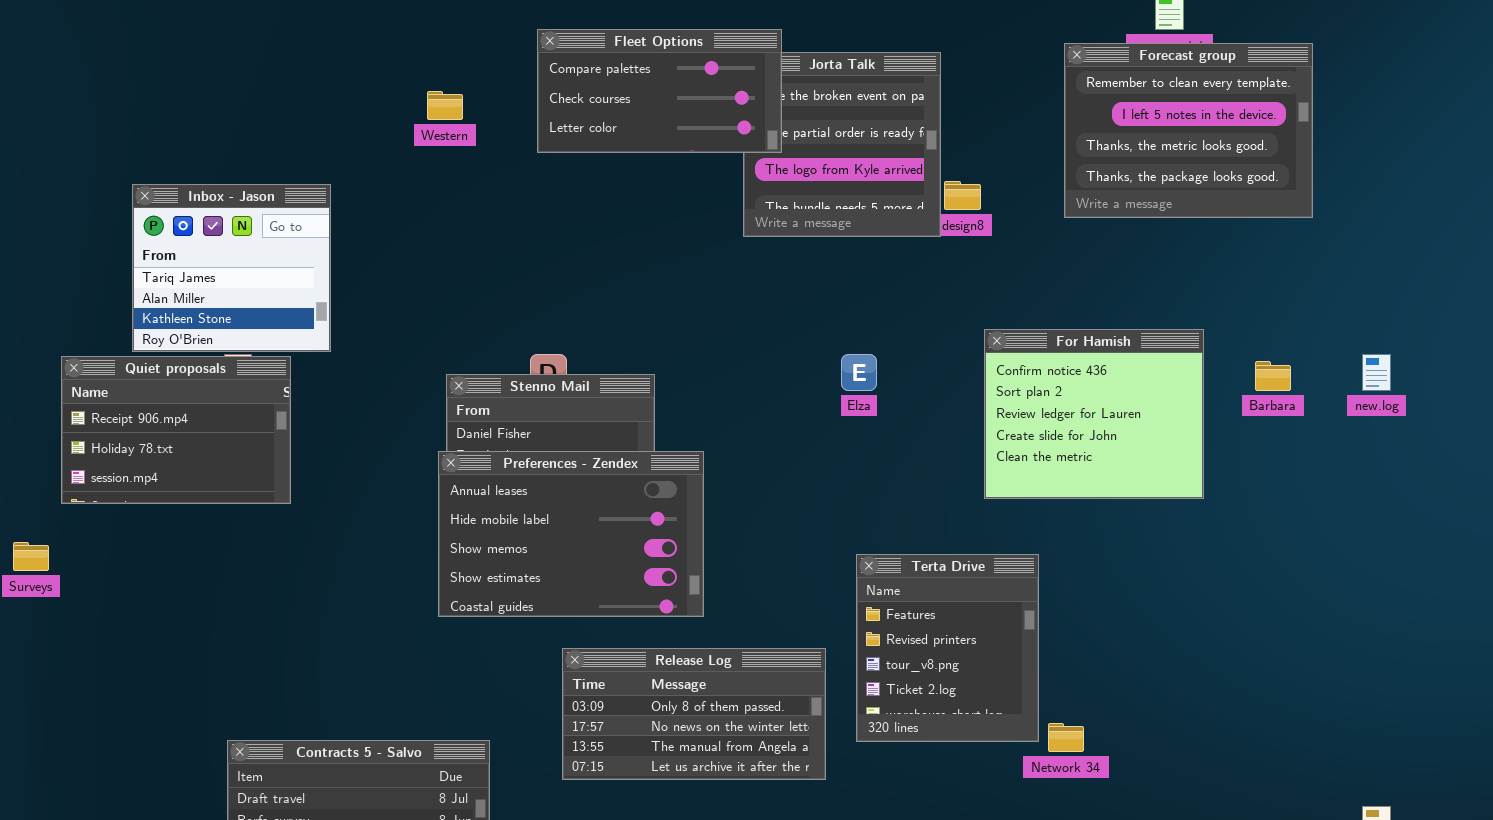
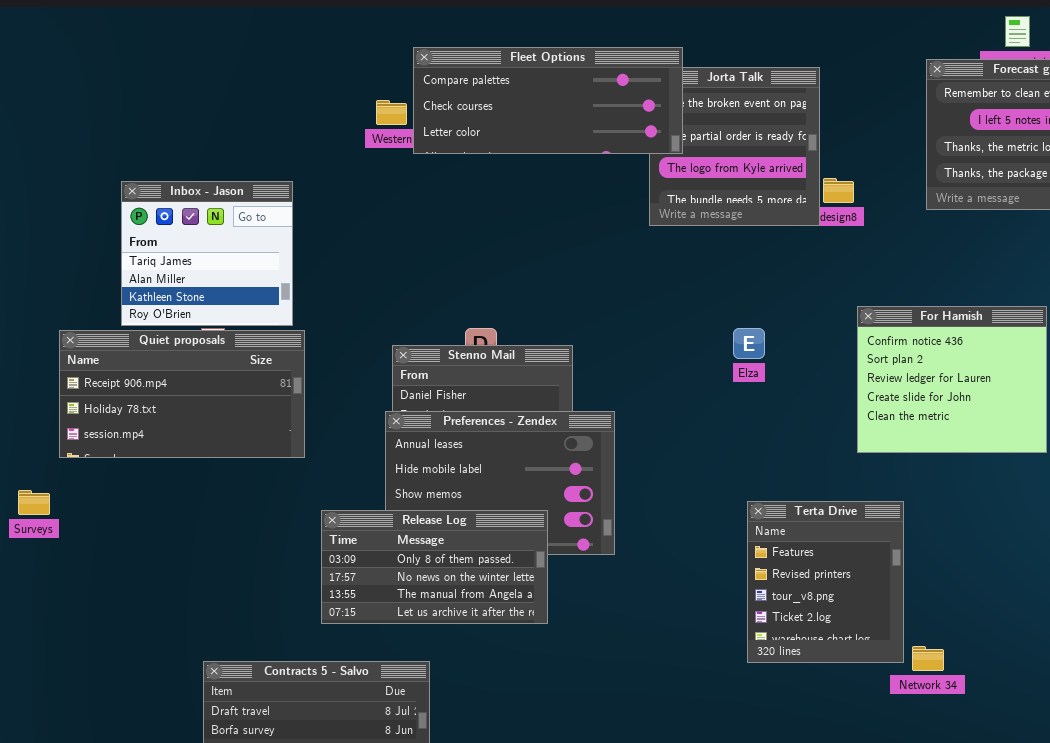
Fleet Options: [537,29,782,153] -> [413,47,683,154], resized
Quiet proposals: [61,356,291,504] -> [59,330,305,458], resized
Release Log: [562,648,826,780] -> [321,510,548,624], moved

